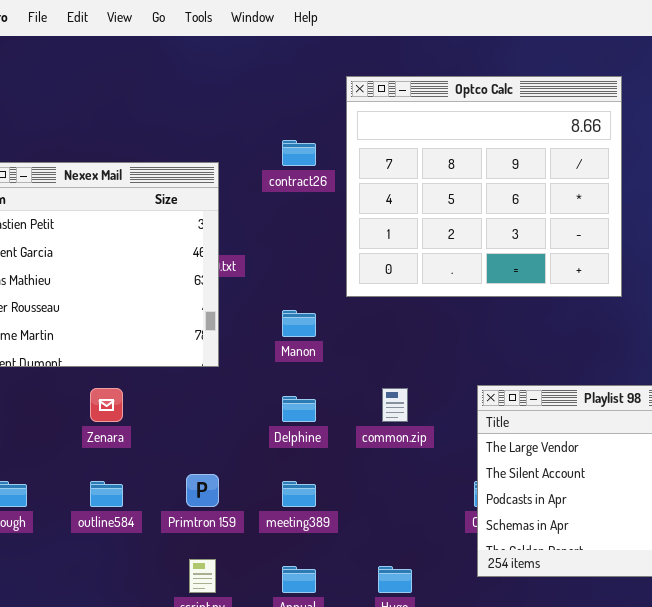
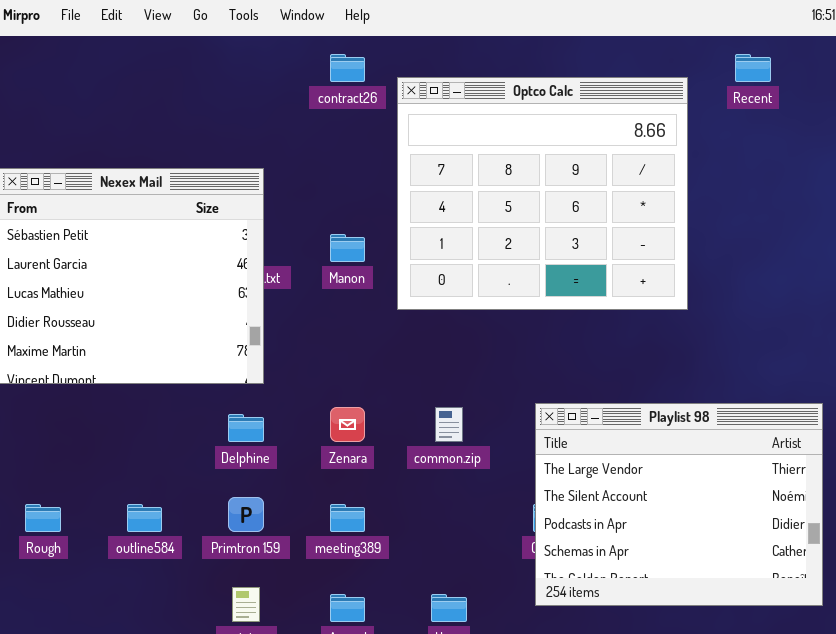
contract26: [282,140,316,166] -> [330,54,365,82], moved
Manon: [282,310,316,337] -> [330,234,365,262], moved
Zenara: [90,388,123,422] -> [330,407,365,442], moved
Delphine: [282,396,316,422] -> [228,414,264,442], moved

